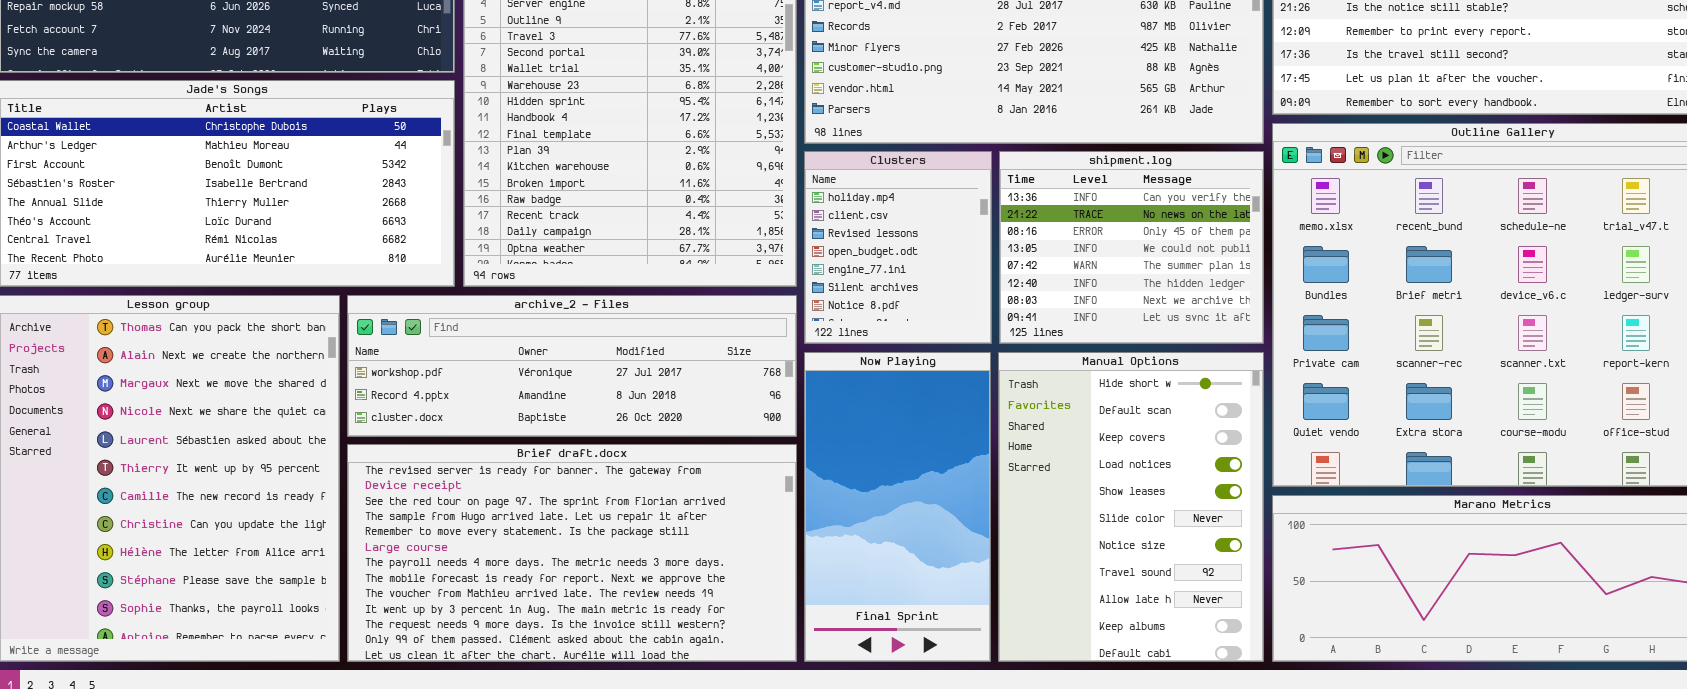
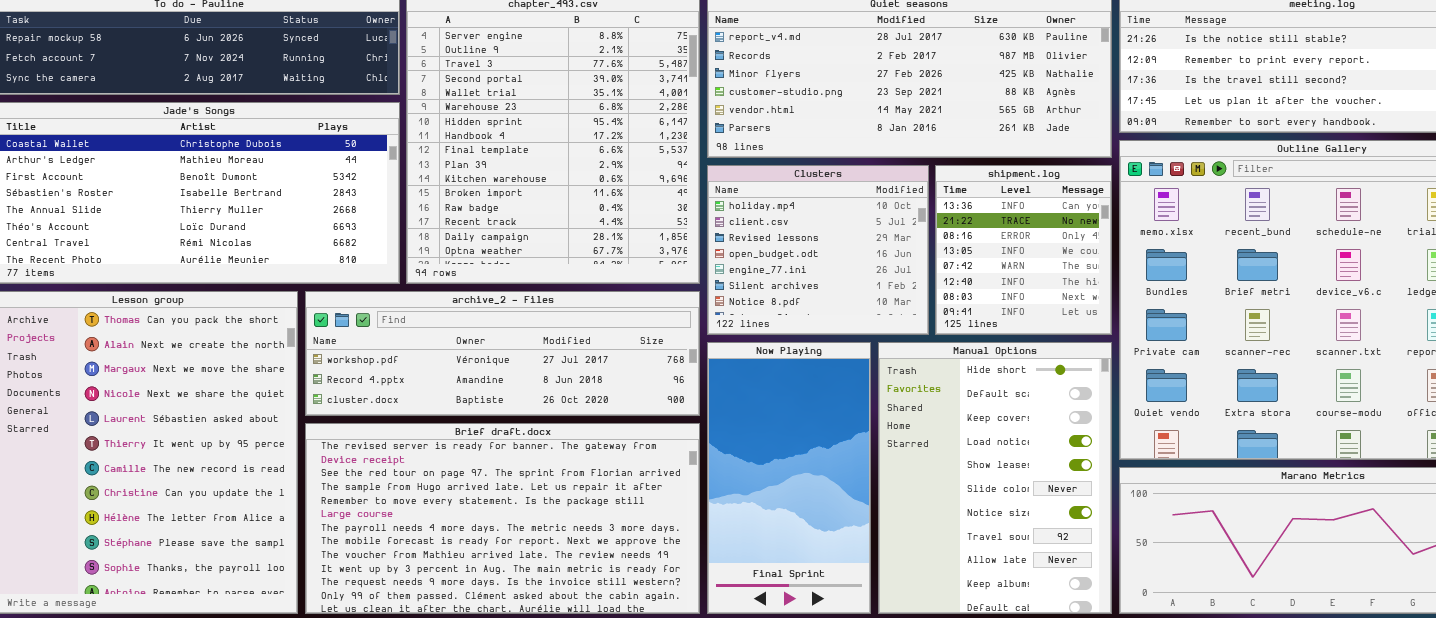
Clusters: [804,151,992,344] -> [707,165,929,335], resized
shipment.log: [999,151,1264,344] -> [935,165,1112,335], resized

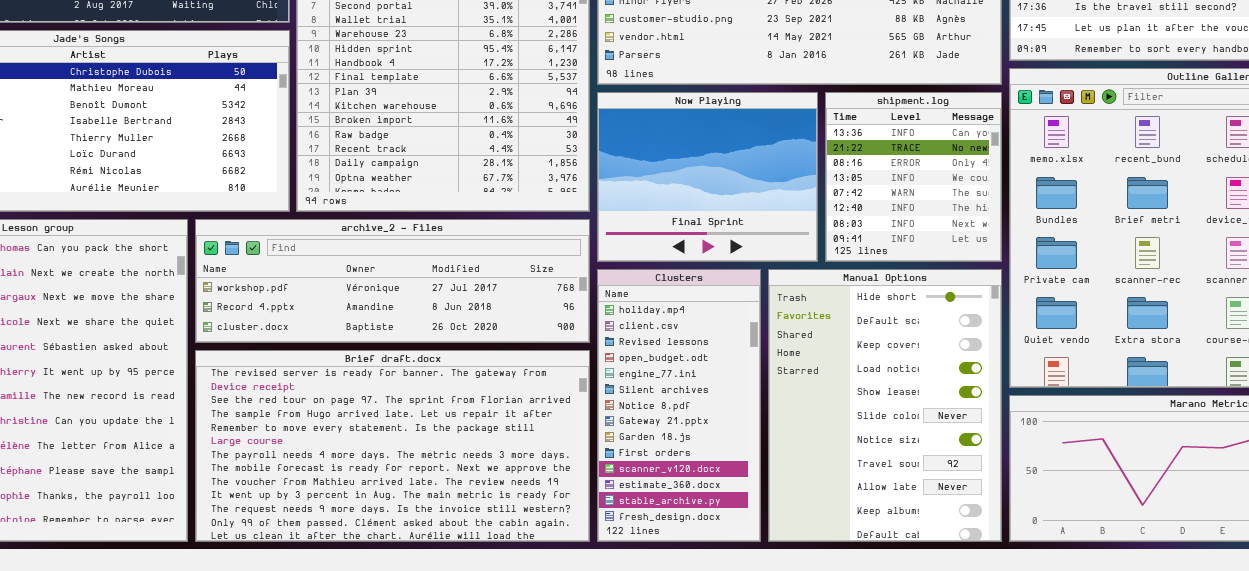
Clusters: [707,165,929,335] -> [597,269,761,542], moved, resized
Now Playing: [707,342,871,614] -> [597,92,818,262], moved, resized

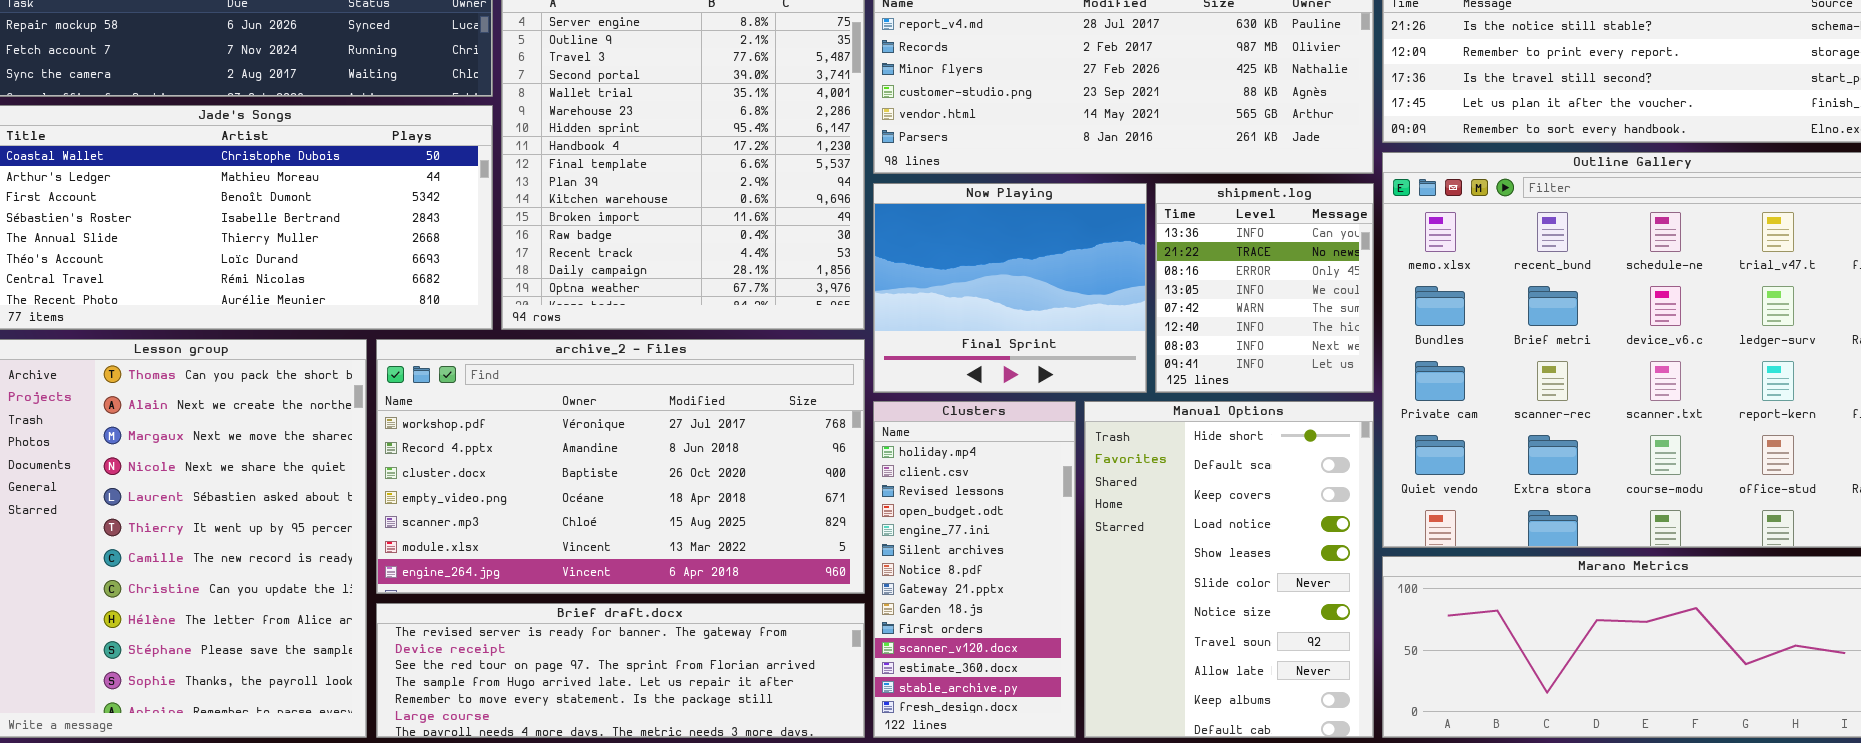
archive_2 - Files: [195,219,590,343] -> [376,339,865,594], resized
Brief draft.docx: [195,350,590,542] -> [376,603,865,738], resized

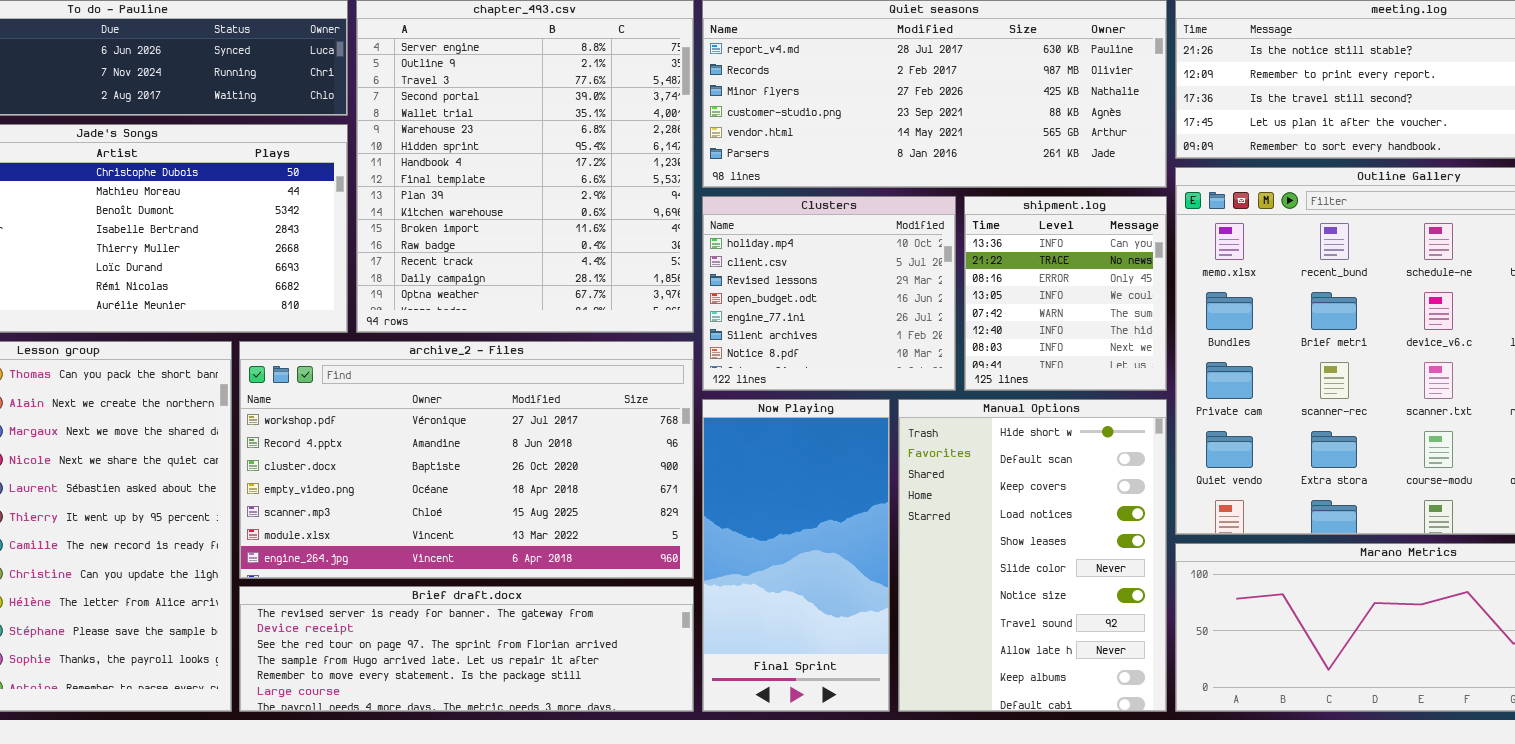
Now Playing: [873,183,1147,393] -> [702,399,890,712], moved, resized
Clusters: [873,401,1076,738] -> [702,196,956,391], moved, resized

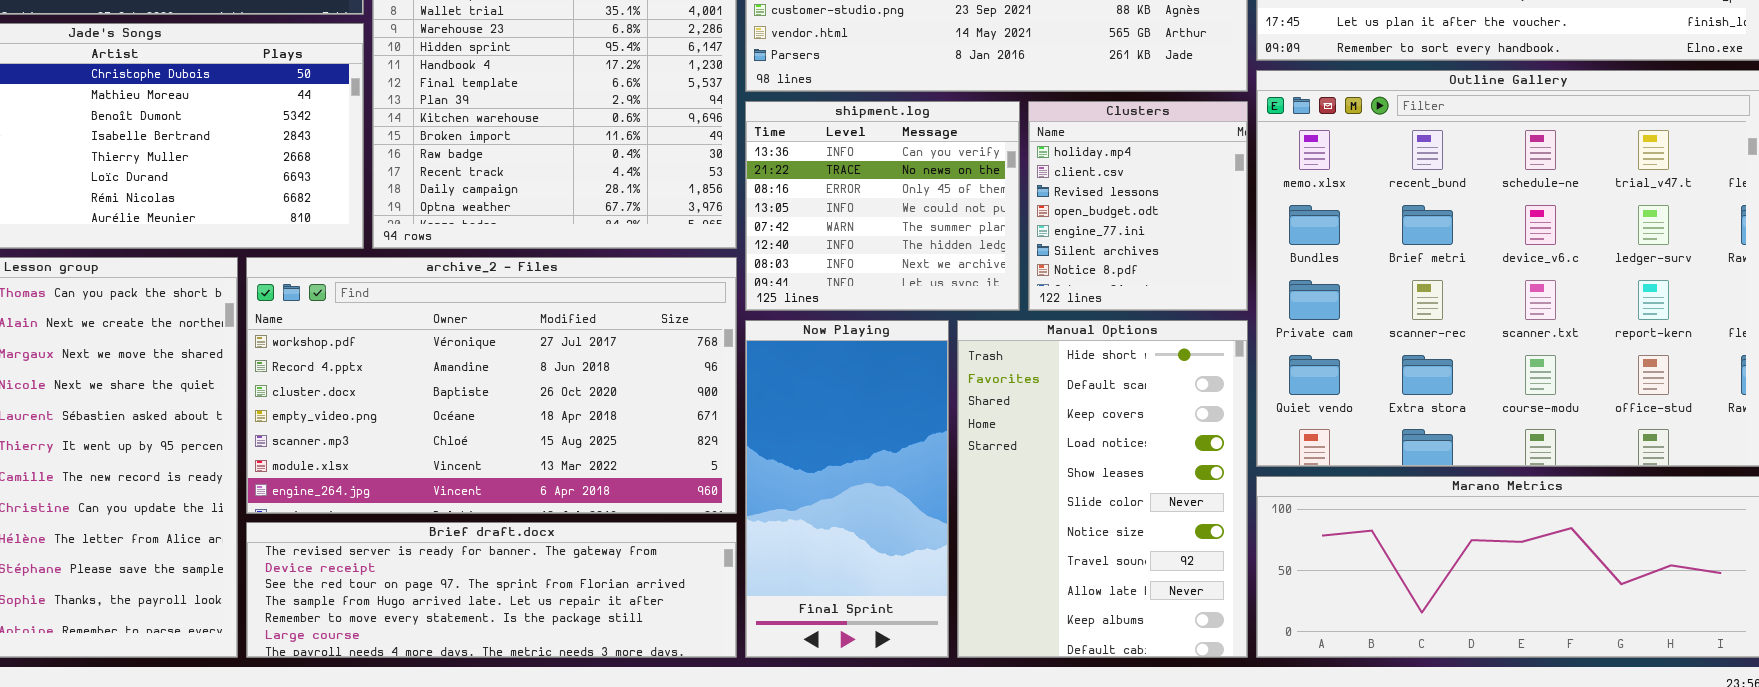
Clusters: [702,196,956,391] -> [1028,101,1248,311], moved, resized
shipment.log: [964,196,1167,391] -> [745,101,1020,311], moved, resized

